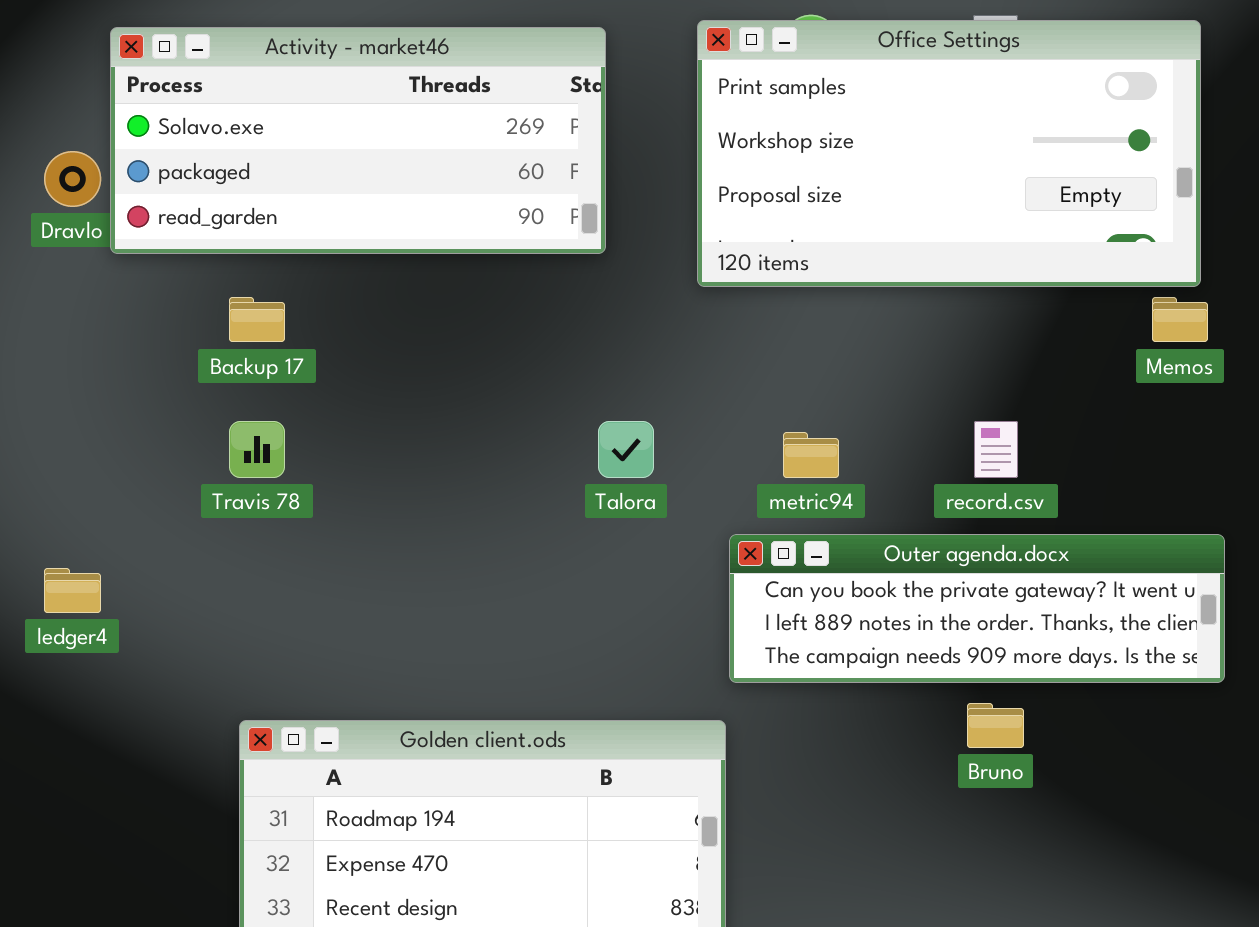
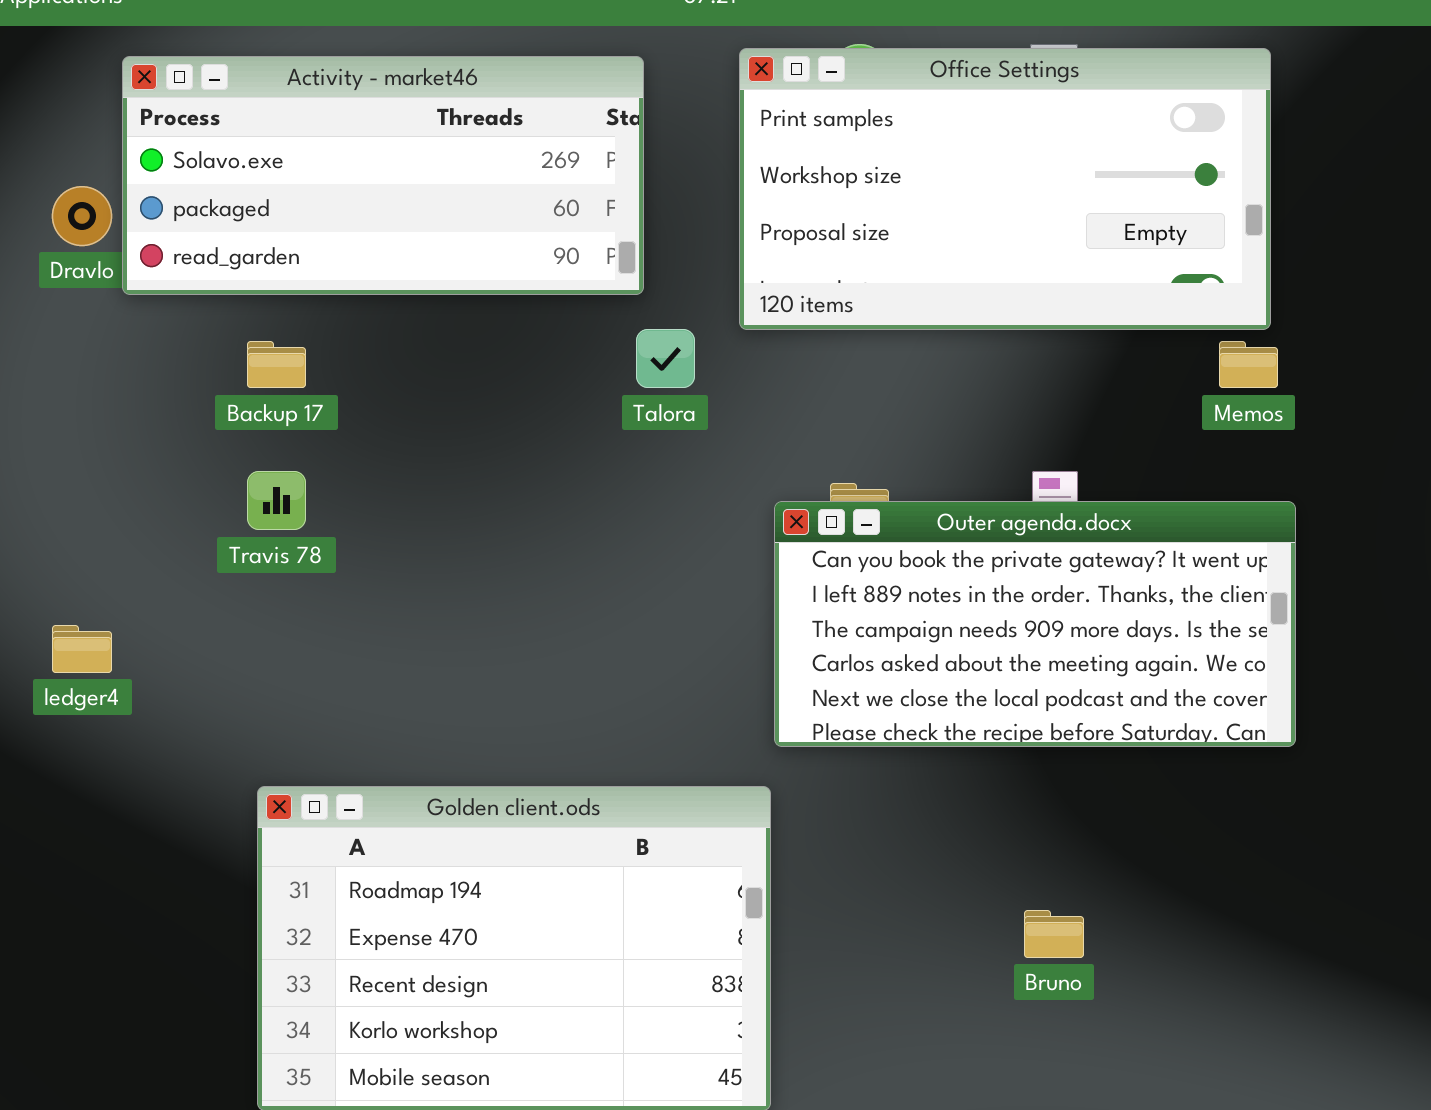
Talora: [598,421,654,478] -> [636,329,695,388], moved
Outer agenda.docx: [729,534,1225,683] -> [774,501,1296,747], resized
Bruno: [967,703,1024,748] -> [1024,910,1084,958], moved

